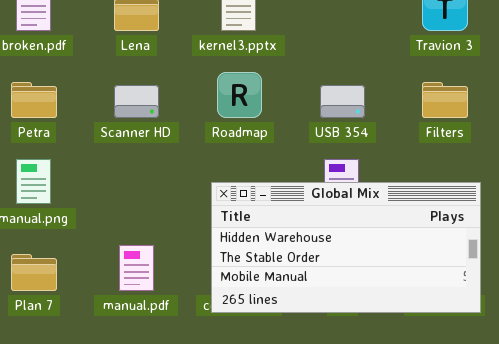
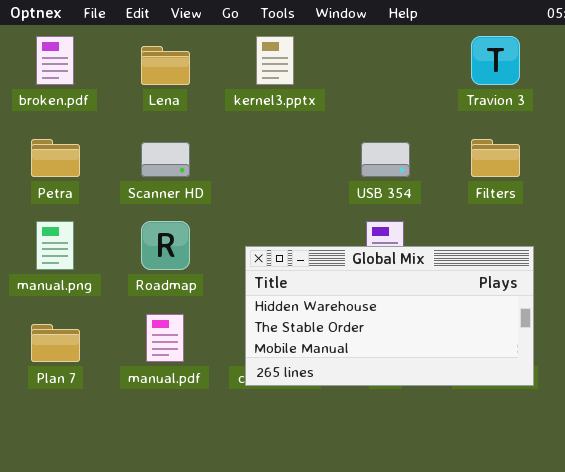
Roadmap: [217,72,262,118] -> [141,221,190,270], moved

